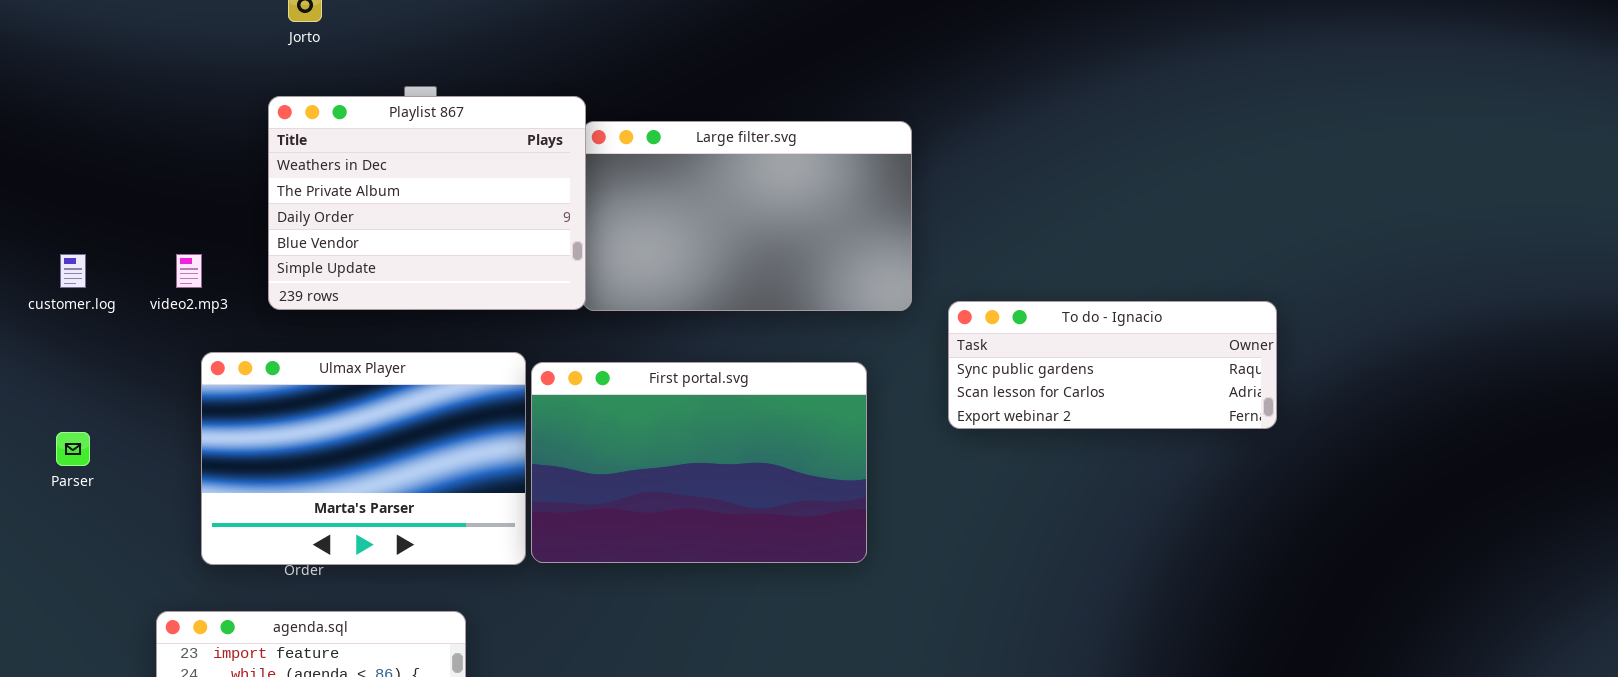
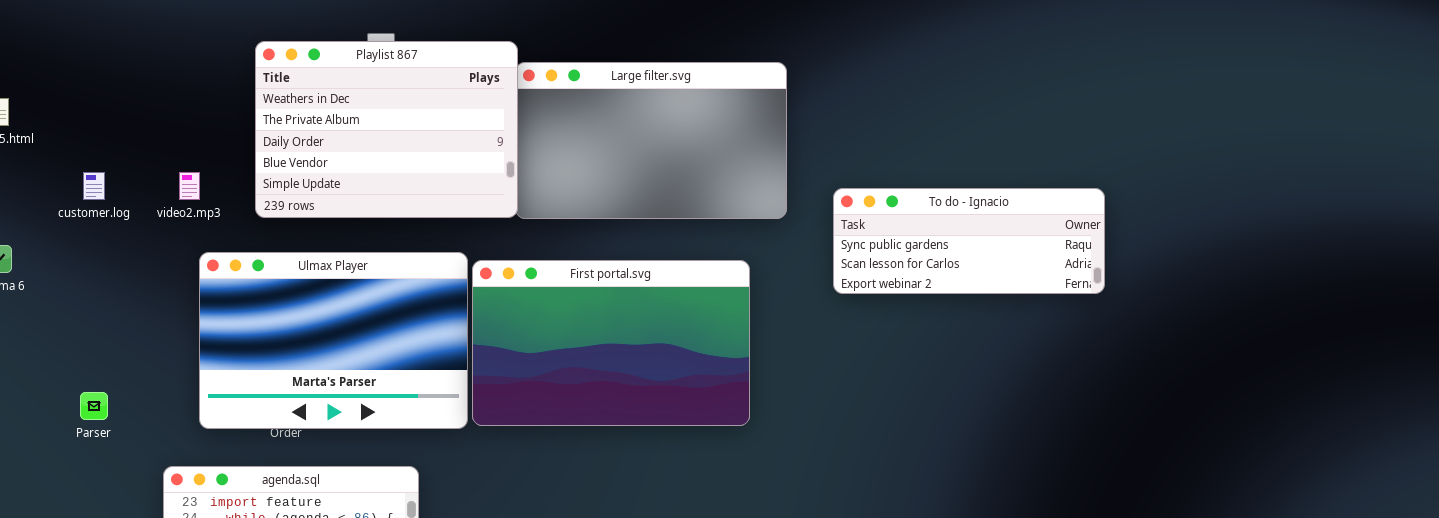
To do - Ignacio: [948,301,1277,429] -> [833,188,1105,294], moved
Parser: [56,432,90,466] -> [80,392,108,420], moved

